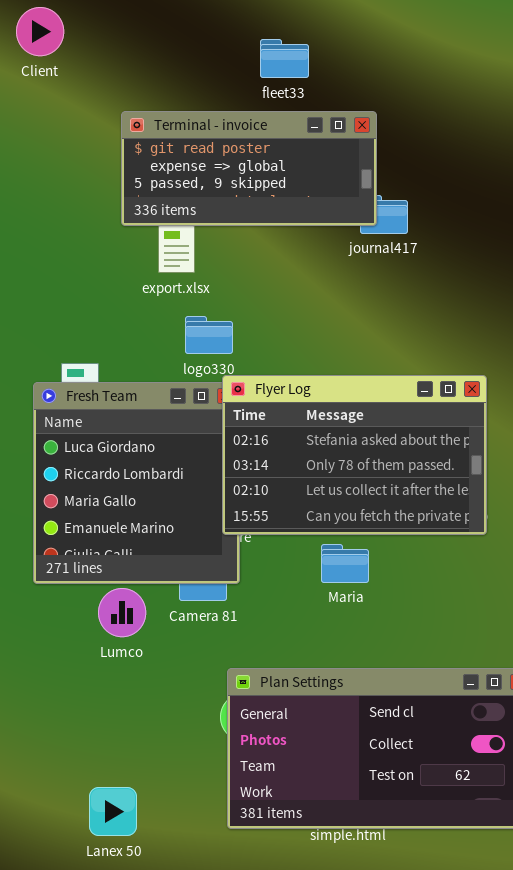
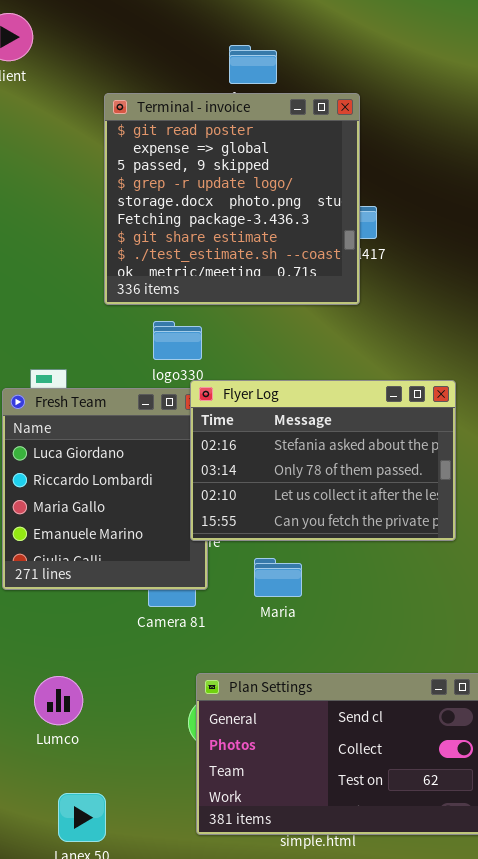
Terminal - invoice: [121,111,377,226] -> [104,93,360,305], moved, resized
Maria: [321,544,369,583] -> [254,558,302,597], moved
Lumco: [98,588,146,637] -> [34,676,83,725], moved

